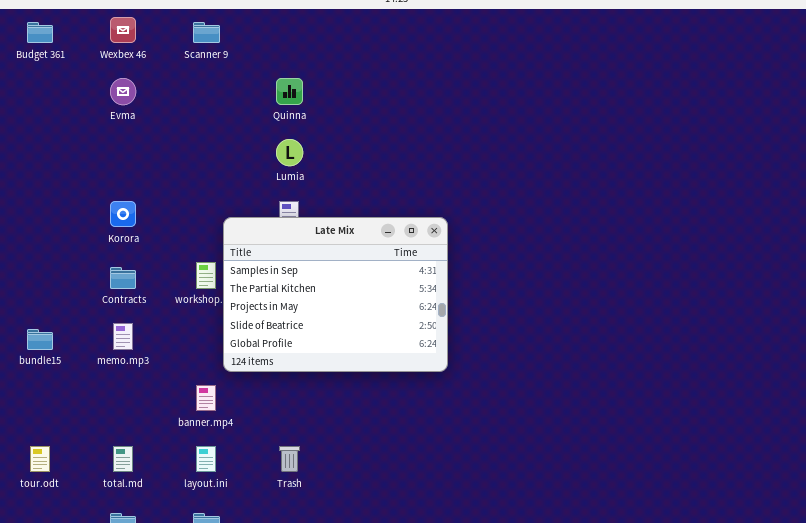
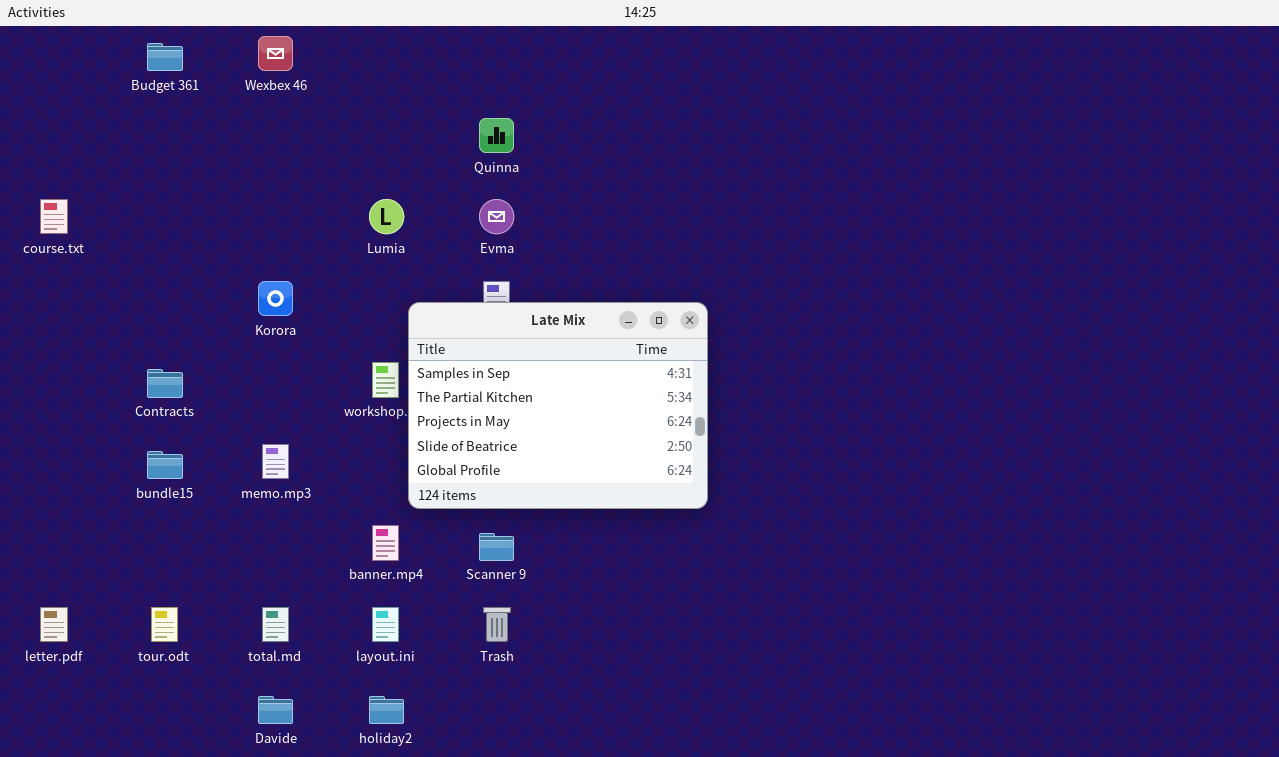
Scanner 9: [193,22,220,43] -> [479,533,514,561], moved
Evma: [110,78,136,105] -> [479,199,514,234], moved
Lumia: [276,139,303,166] -> [369,199,404,234], moved
Contracts: [110,267,136,289] -> [147,369,183,398], moved

